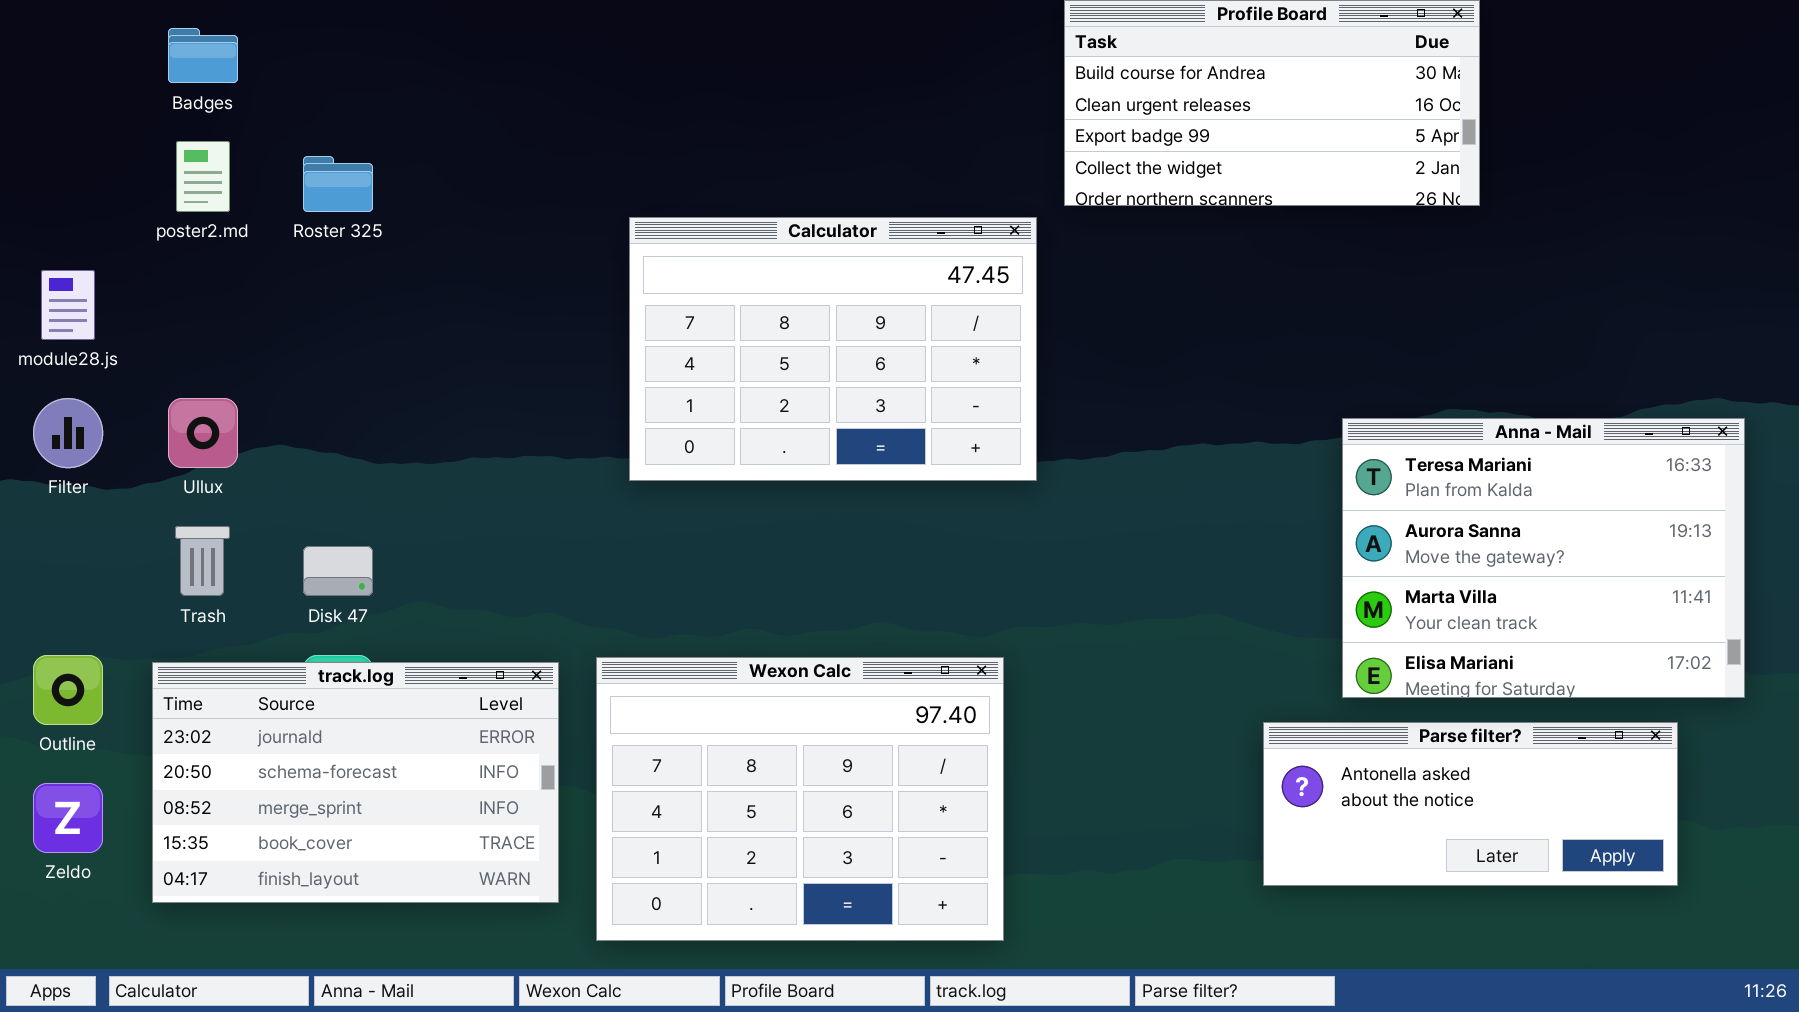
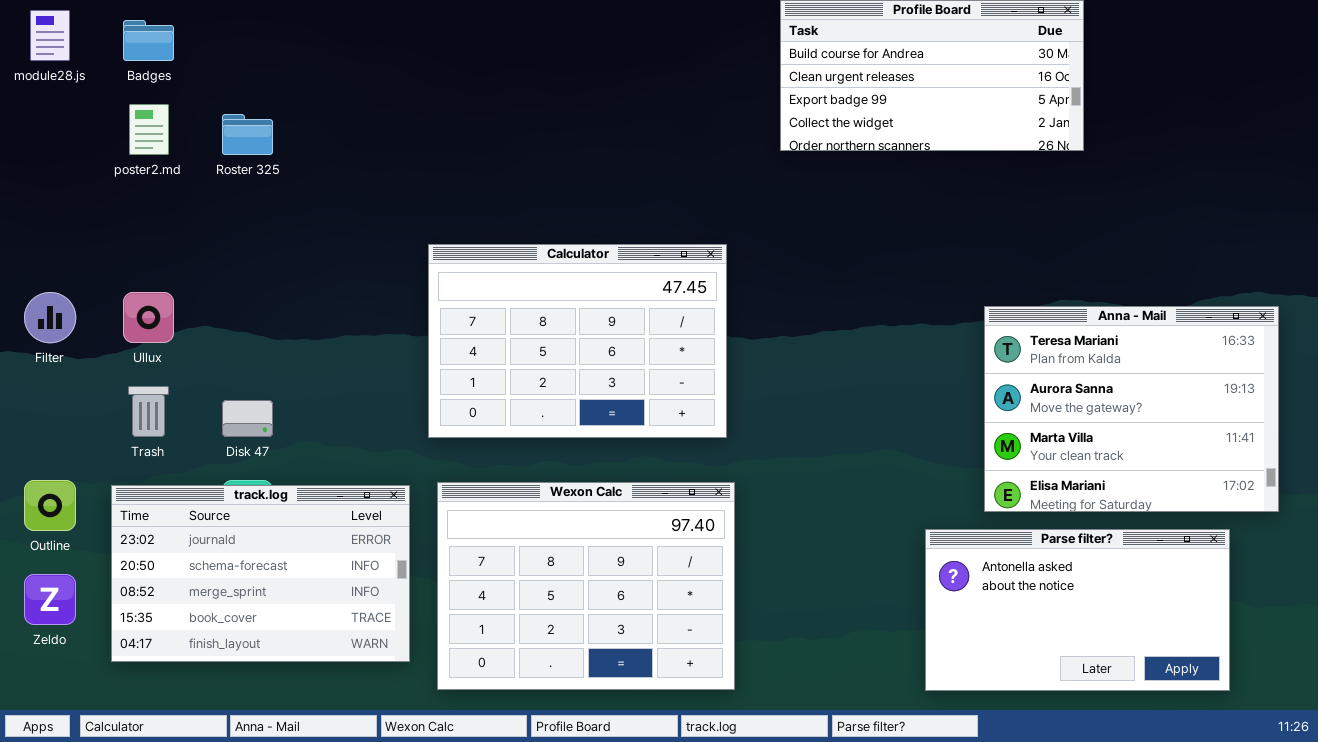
Calculator: [629,217,1037,481] -> [428,244,727,438], moved
module28.js: [41,270,95,340] -> [30,10,70,61], moved
Parse filter?: [1263,722,1678,886] -> [925,529,1230,691], resized

